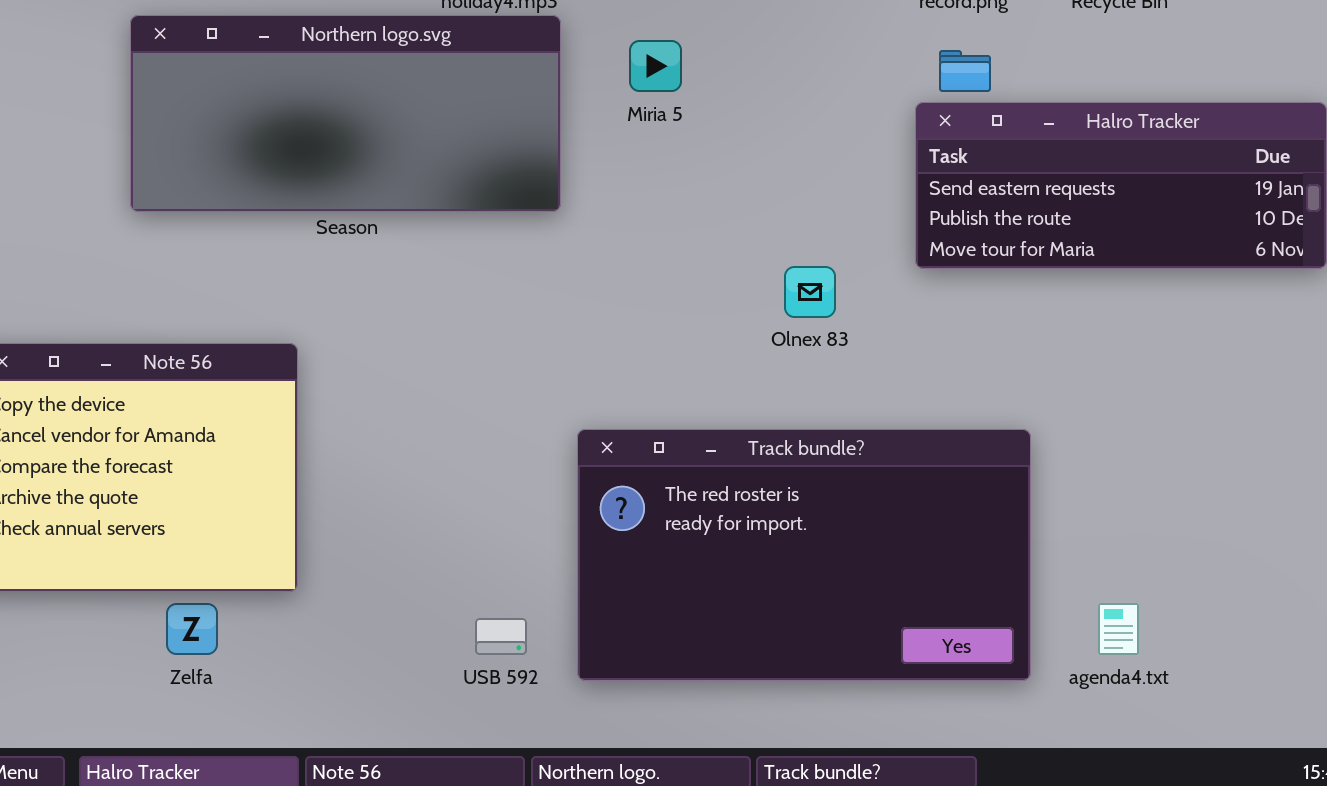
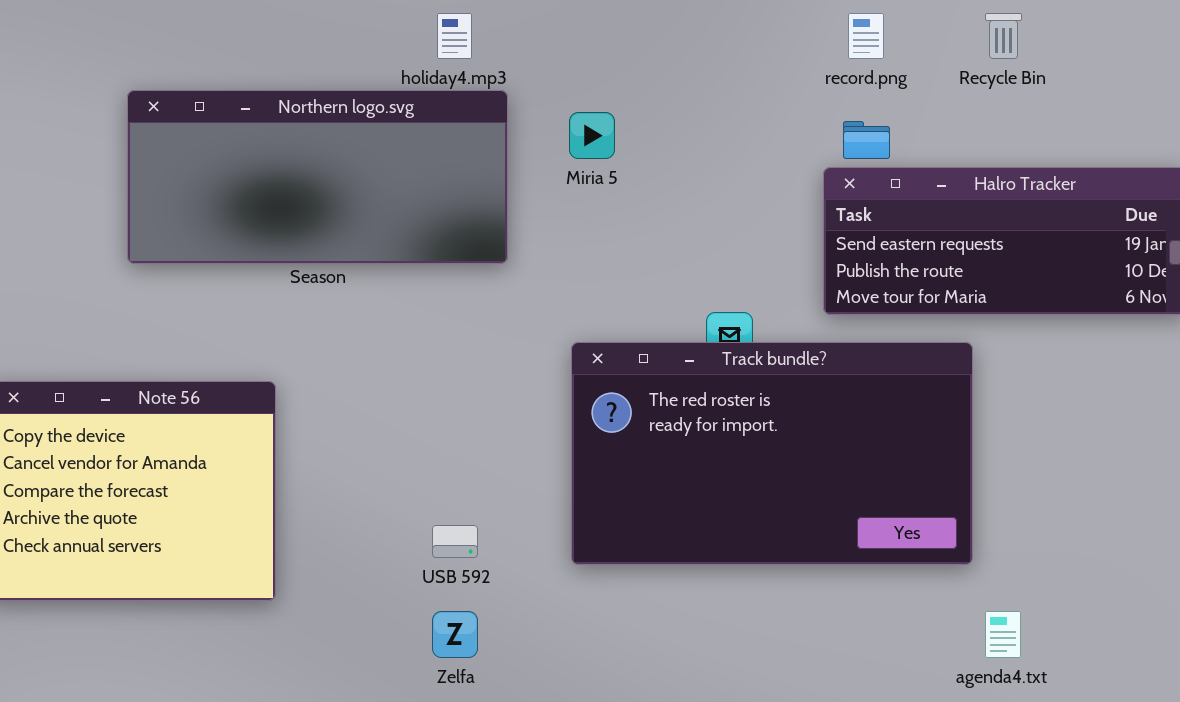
Track bundle?: [577,429,1031,681] -> [571,342,973,565], moved
Zelfa: [166,603,218,655] -> [432,611,478,658], moved
USB 592: [475,618,527,655] -> [432,525,478,558], moved

